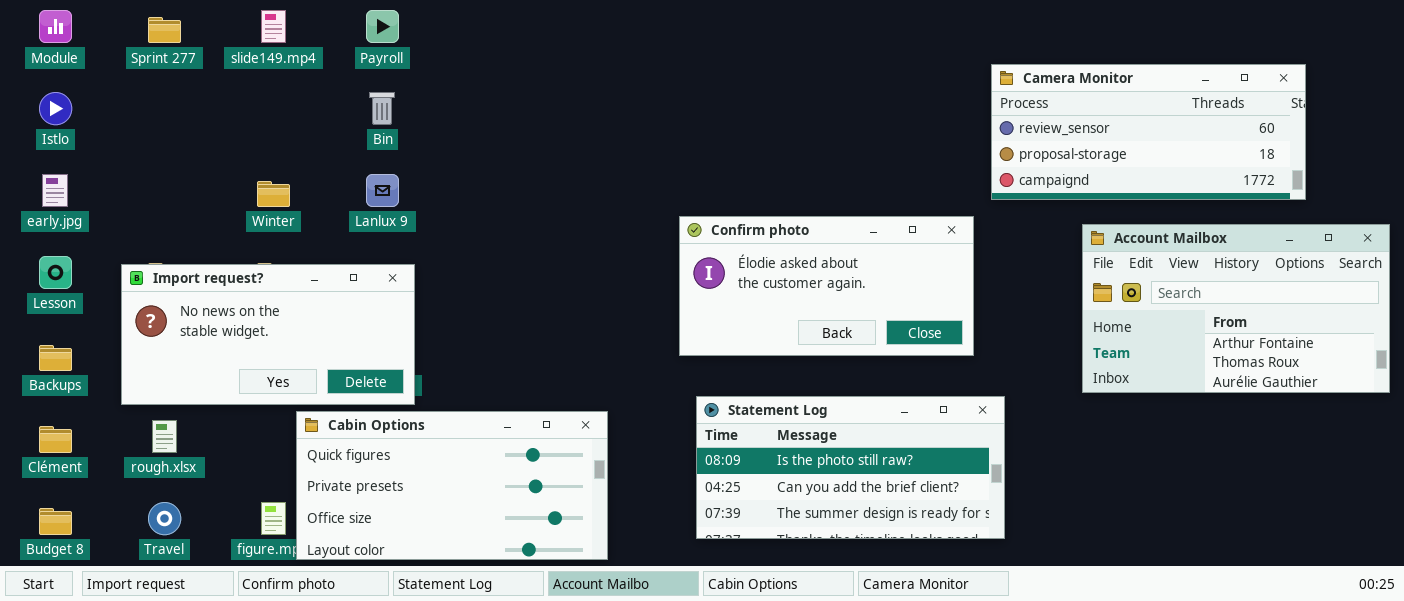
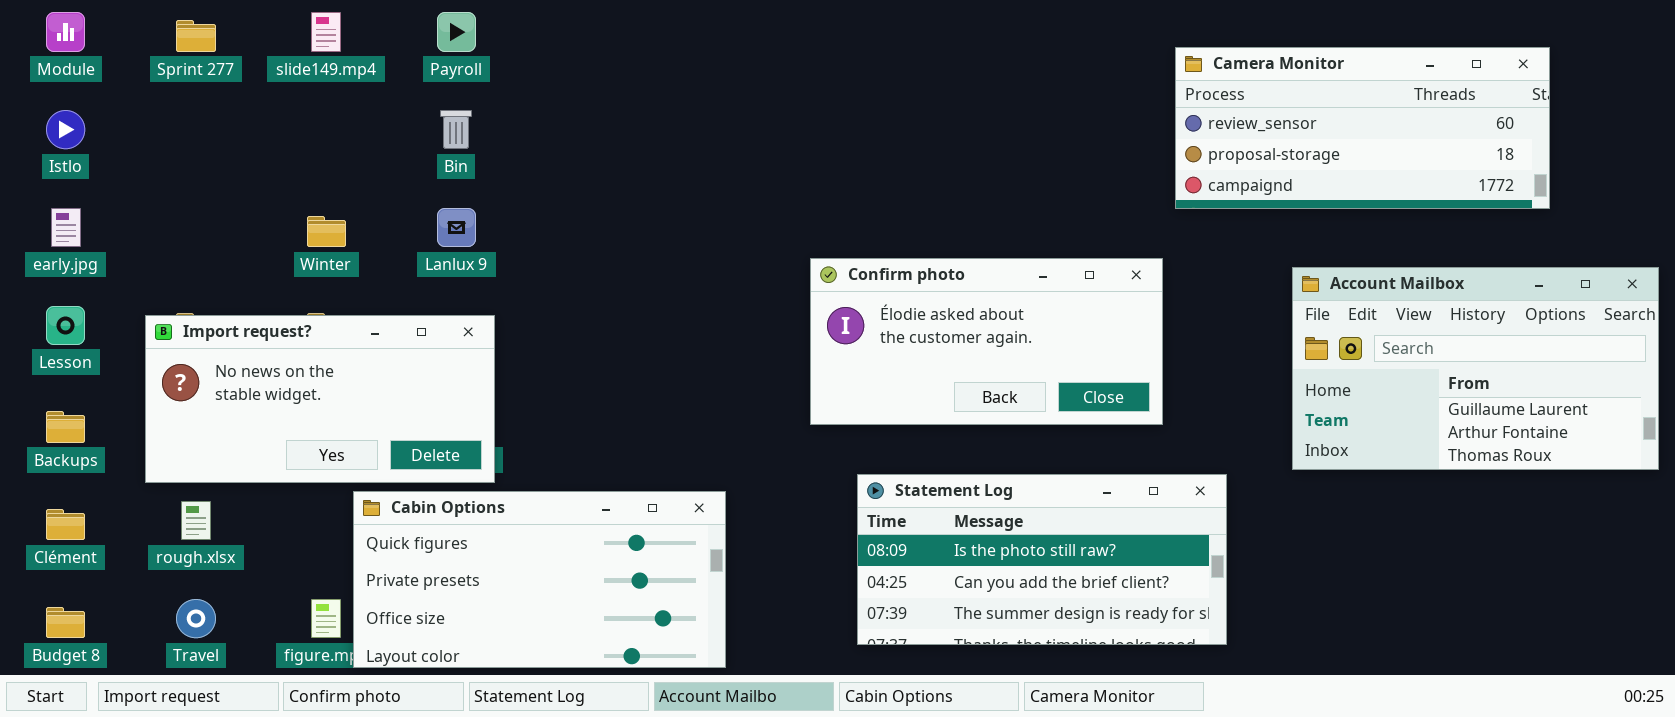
Camera Monitor: [991,64,1306,200] -> [1175,47,1550,209], moved
Account Mailbox: [1082,224,1390,393] -> [1292,267,1659,470], scrolled up 1 row
Statement Log: [696,396,1005,539] -> [857,474,1227,645], moved

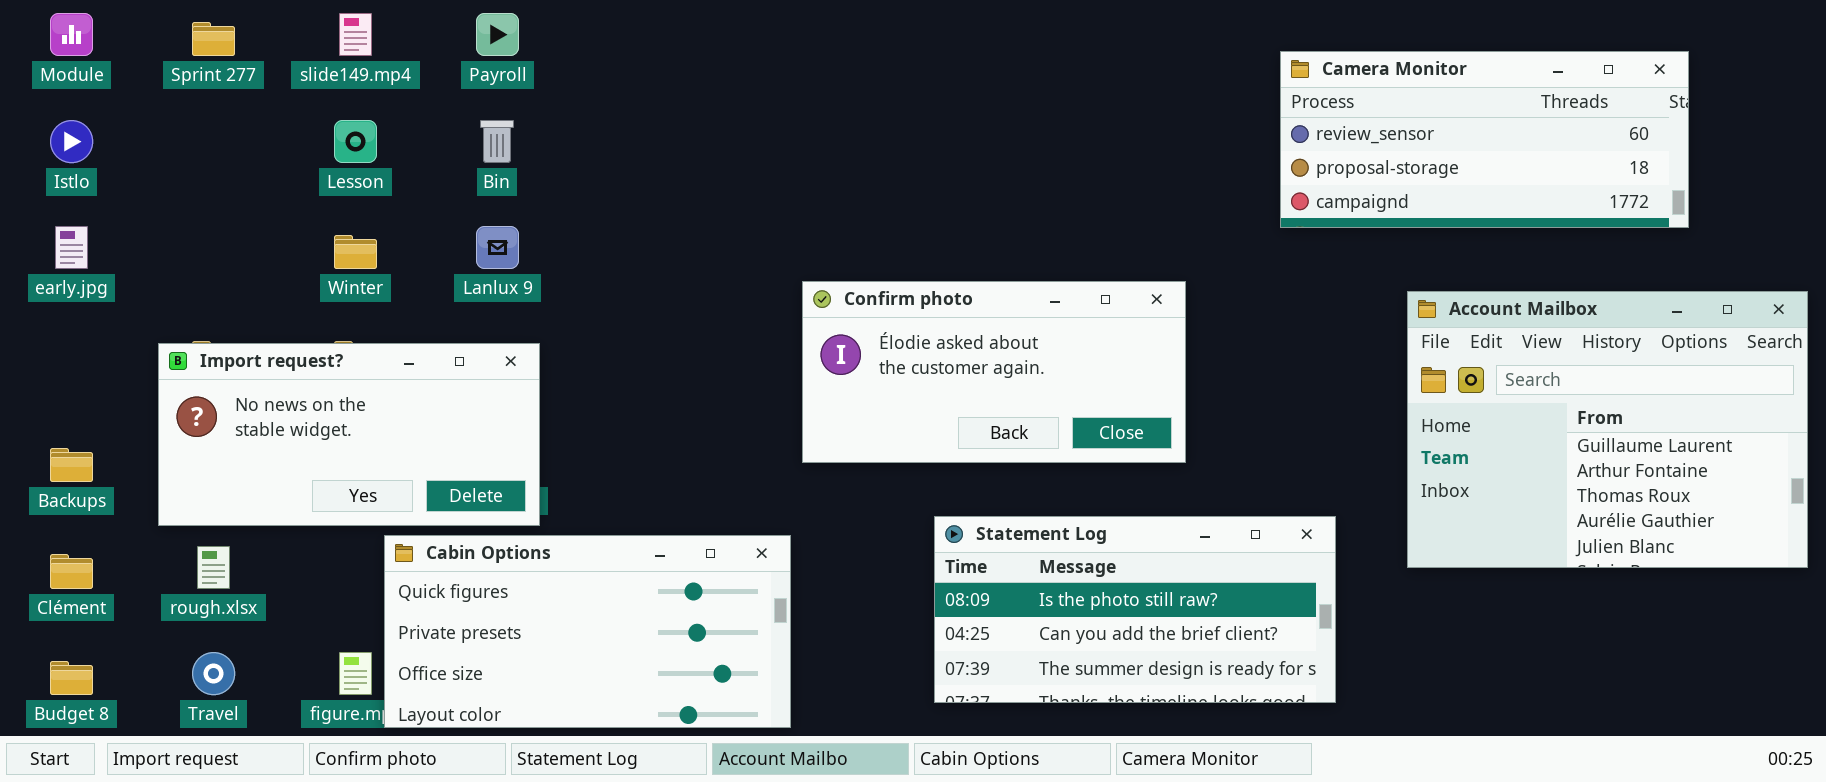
Confirm photo: [810,258,1163,425] -> [802,281,1186,463], moved
Account Mailbox: [1292,267,1659,470] -> [1407,291,1808,568], resized
Lesson: [46,306,85,345] -> [334,120,377,163], moved

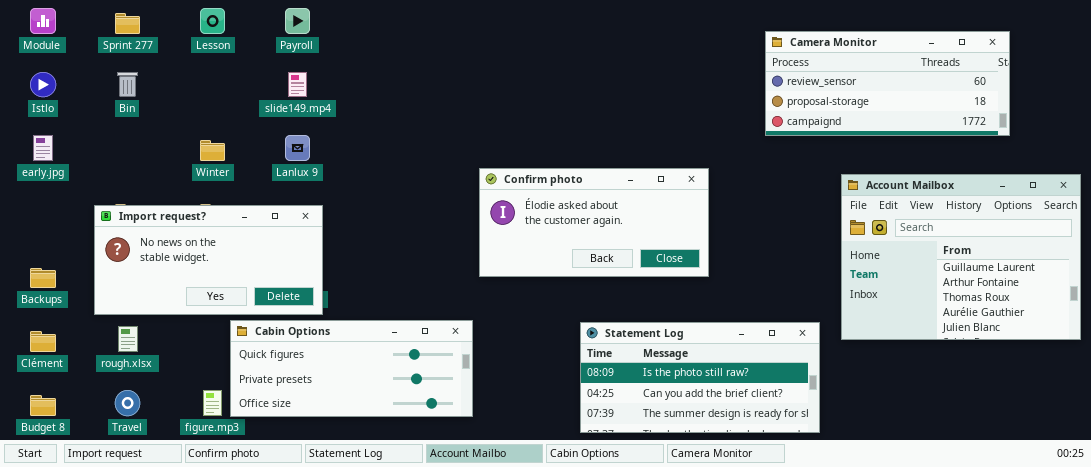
slide149.mp4: [339,13,372,56] -> [288,72,307,97], moved
Lesson: [334,120,377,163] -> [200,8,225,34], moved
Bin: [480,120,514,163] -> [117,72,138,97], moved
Statement Log: [934,516,1336,703] -> [580,322,820,433], moved
Cabin Options: [384,535,791,728] -> [230,320,473,417], resized

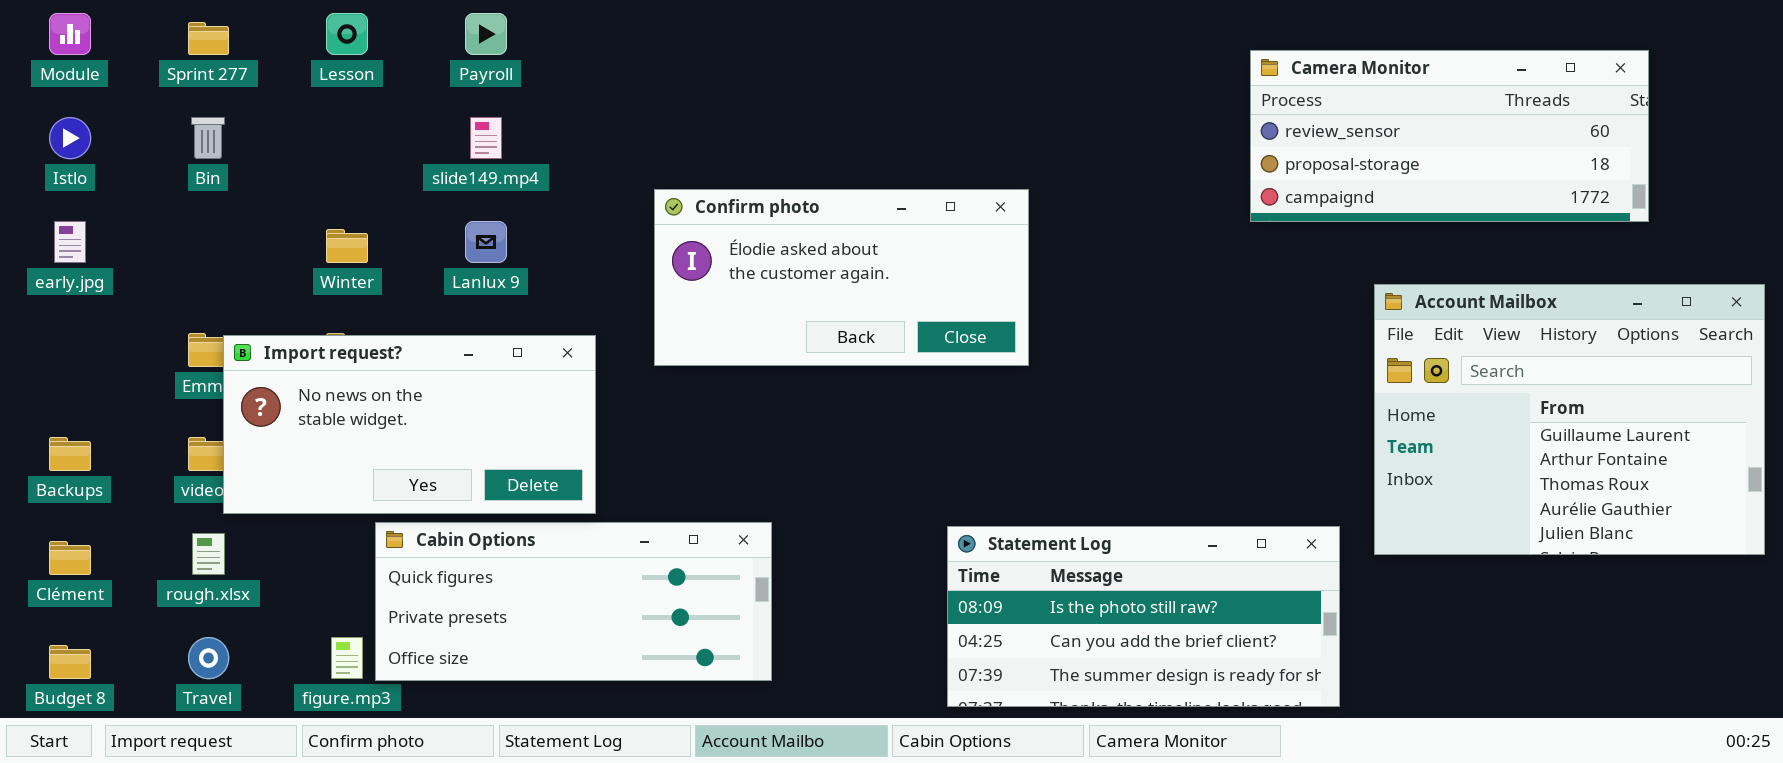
Confirm photo: [479,168,709,277] -> [654,189,1029,366], moved
Import request?: [94,205,323,315] -> [223,335,596,514], moved

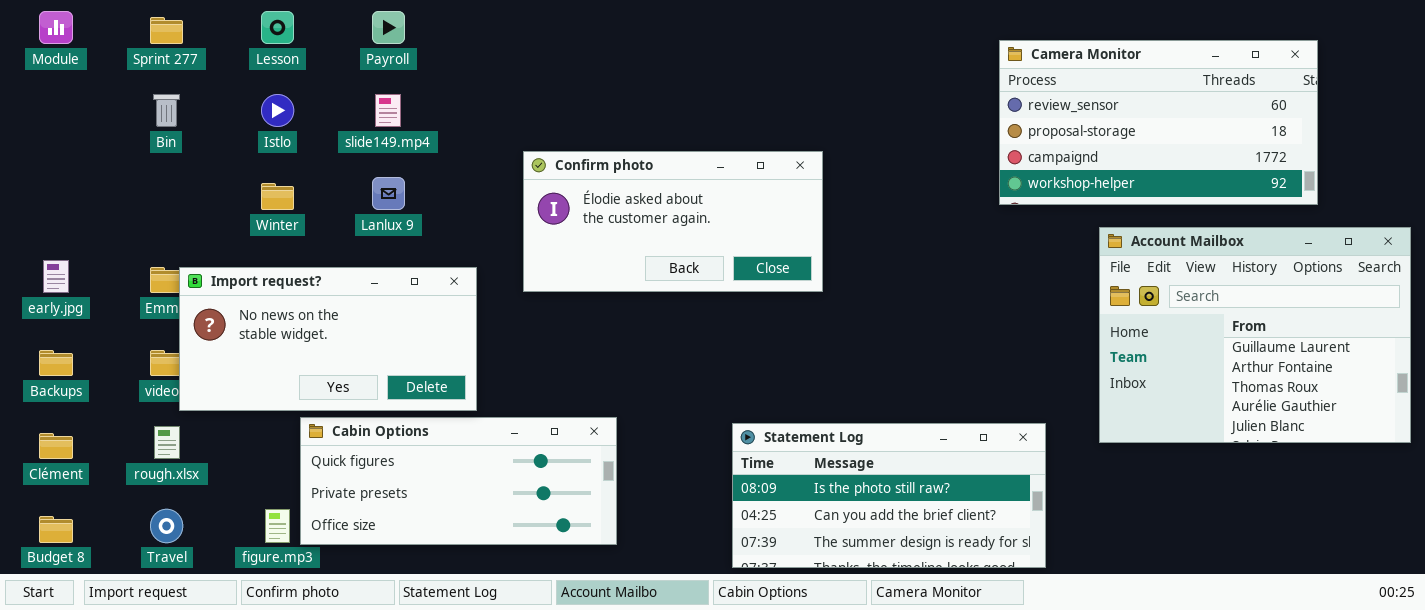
Camera Monitor: [1250,50,1649,222] -> [999,40,1318,205], resized
Istlo: [49,117,91,159] -> [261,94,294,127], moved
early.jpg: [54,221,86,263] -> [43,260,69,293], moved
Statement Log: [947,526,1340,707] -> [732,423,1046,568], moved

